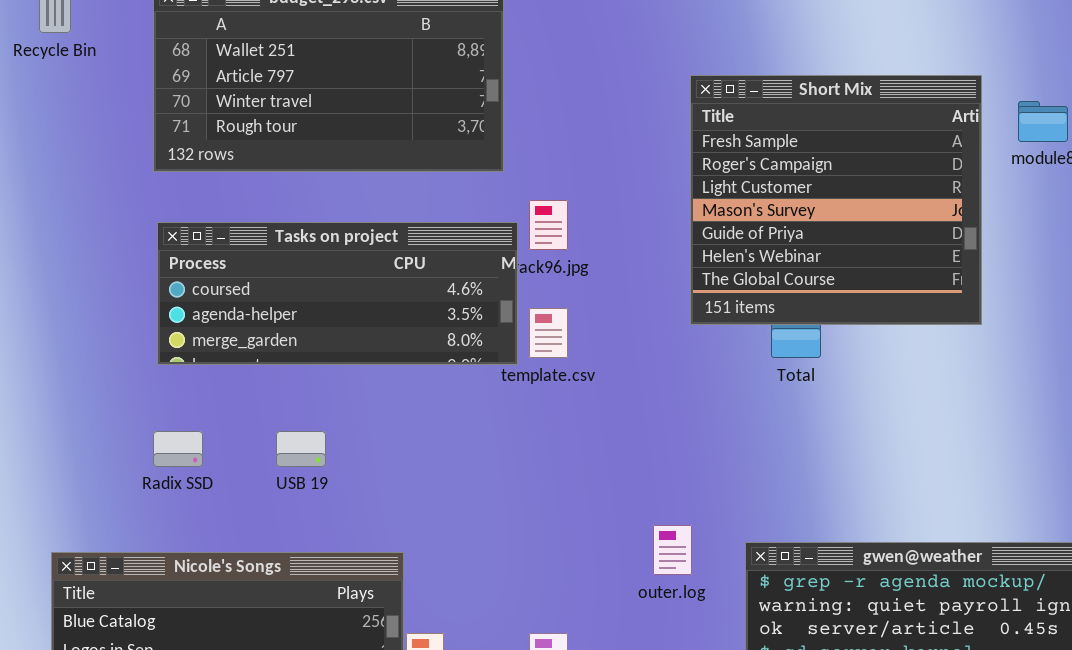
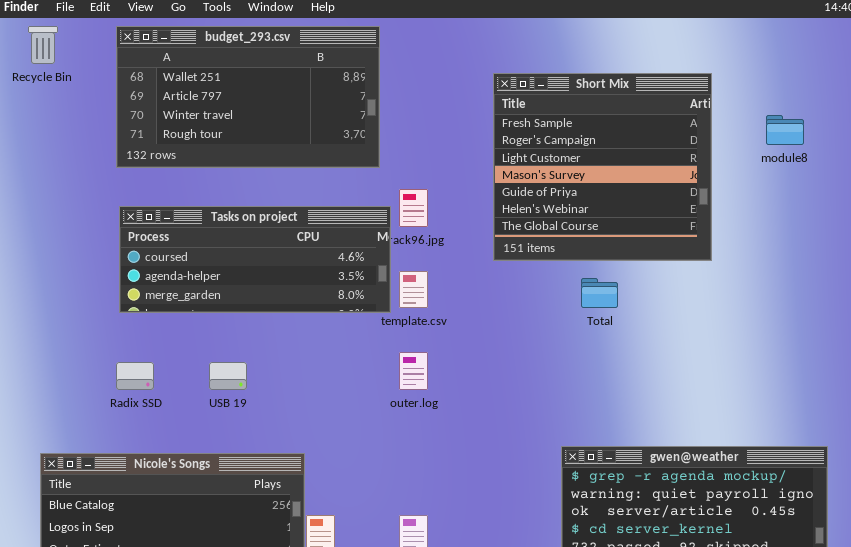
Short Mix: [690,75,982,325] -> [493,73,712,261], moved
outer.log: [653,525,692,575] -> [399,352,428,390], moved

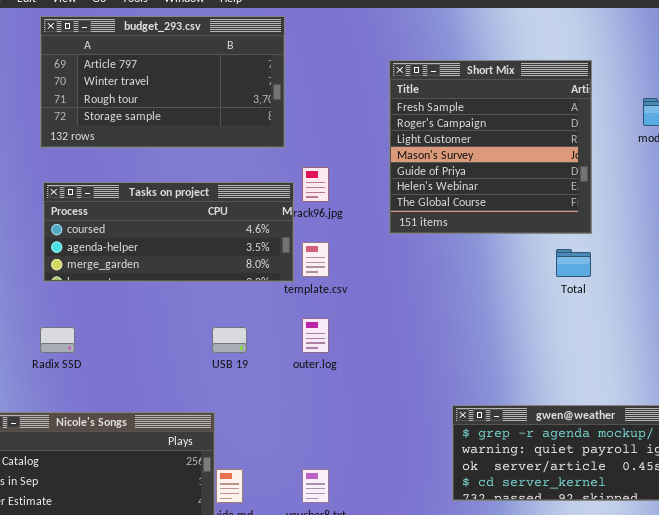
budget_293.csv: [116,26,380,168] -> [40,16,285,148], scrolled down 1 row
Total: [581,278,618,308] -> [556,249,591,277], moved
USB 19: [209,362,247,390] -> [212,327,247,353], moved

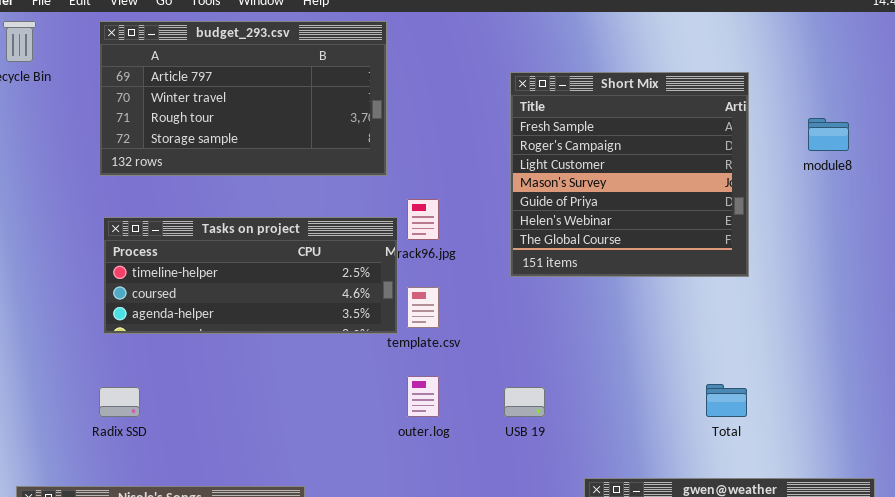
Tasks on project: [43,182,294,282] -> [103,217,398,334], scrolled up 1 row
Total: [556,249,591,277] -> [706,384,747,417], moved
USB 19: [212,327,247,353] -> [504,387,545,417], moved

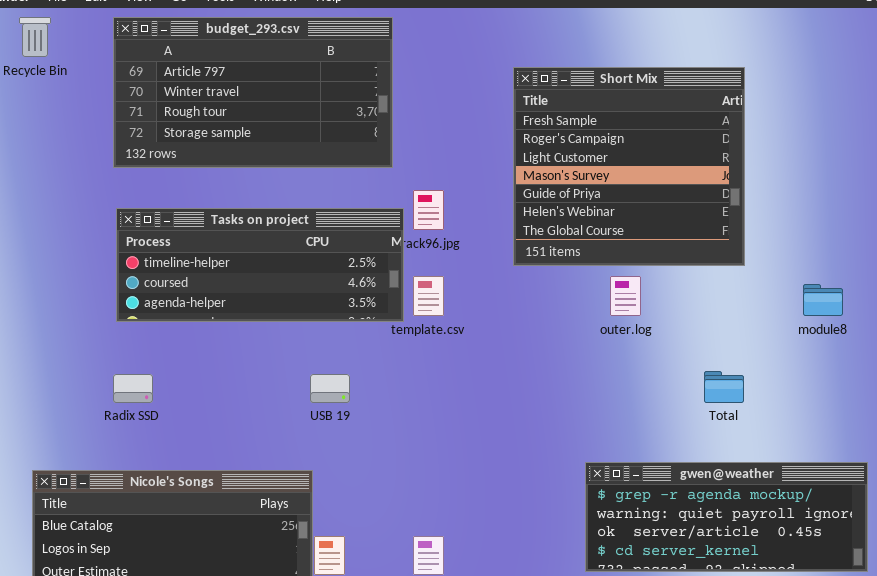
module8: [808,118,849,151] -> [803,284,843,316], moved
outer.log: [407,376,439,417] -> [610,276,641,316], moved
USB 19: [504,387,545,417] -> [310,374,350,403], moved

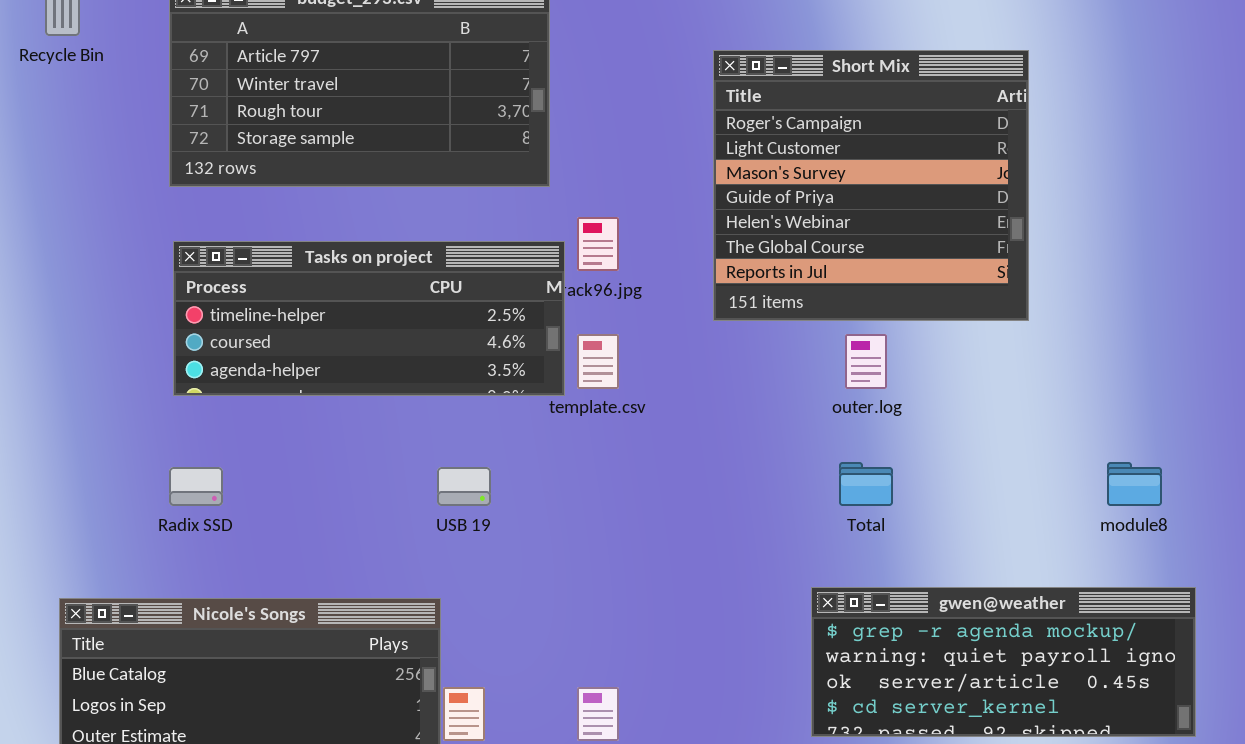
Short Mix: [513,67,745,266] -> [713,50,1029,321], scrolled down 1 row
module8: [803,284,843,316] -> [1107,462,1162,506], moved
Total: [704,371,744,403] -> [839,462,893,506], moved

